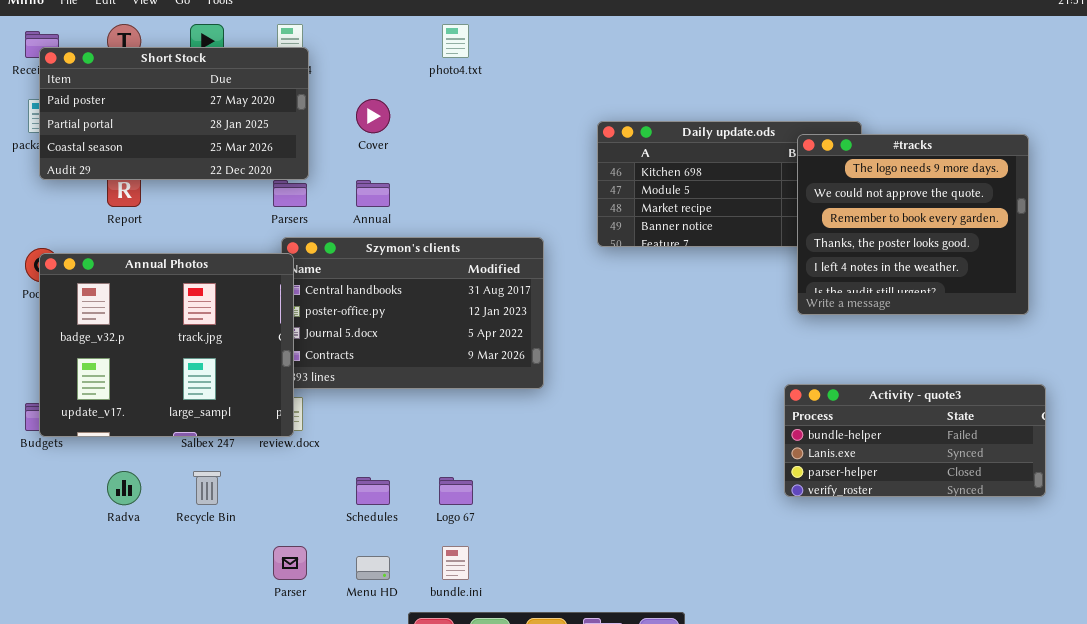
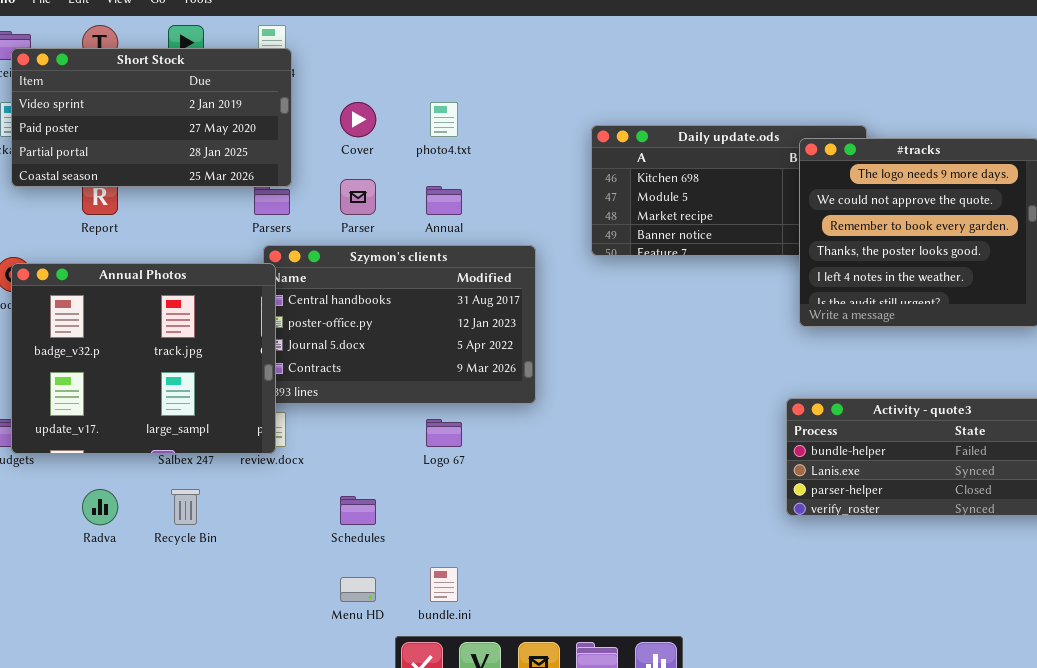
photo4.txt: [442,24,469,58] -> [430,102,458,137], moved
Short Stock: [39,47,309,180] -> [11,48,292,187], scrolled up 1 row
Annual: [356,180,390,207] -> [426,186,462,215], moved
Logo 67: [439,477,473,505] -> [426,419,462,447], moved
Parser: [273,546,307,580] -> [340,179,376,215], moved

